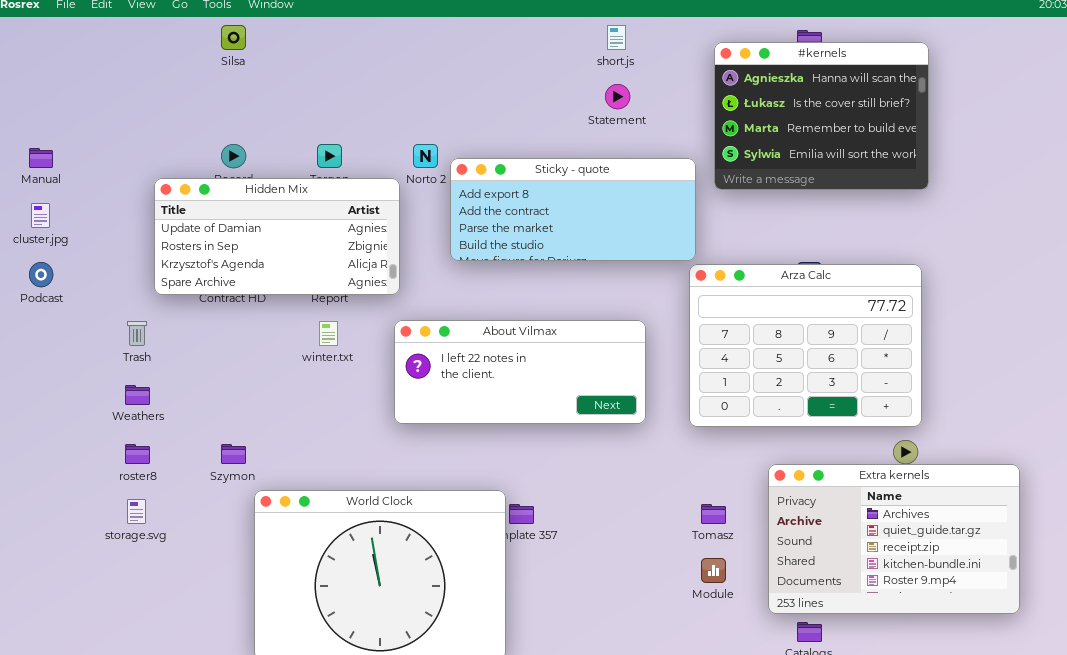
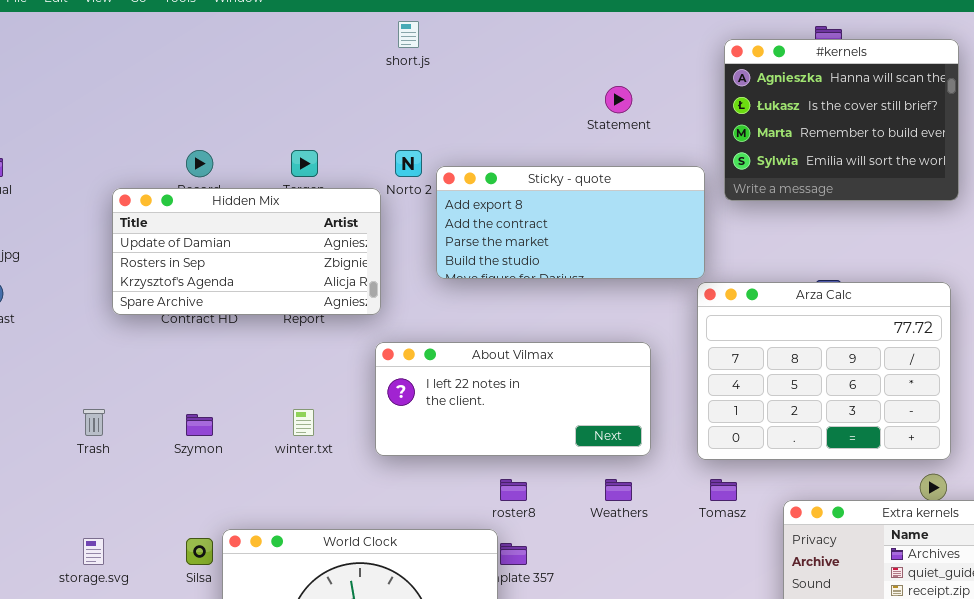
Silsa: [221,25,246,50] -> [186,538,213,565], moved
short.js: [607,25,626,50] -> [398,21,419,48], moved
Trash: [127,321,147,346] -> [83,409,105,436], moved
winter.txt: [319,321,338,346] -> [293,409,314,436], moved
Weathers: [125,385,150,405] -> [605,479,632,501], moved
roster8: [125,444,150,464] -> [500,479,527,501], moved
Szymon: [221,444,246,464] -> [186,414,213,436], moved
Tomasz: [701,504,726,524] -> [710,479,737,501], moved

